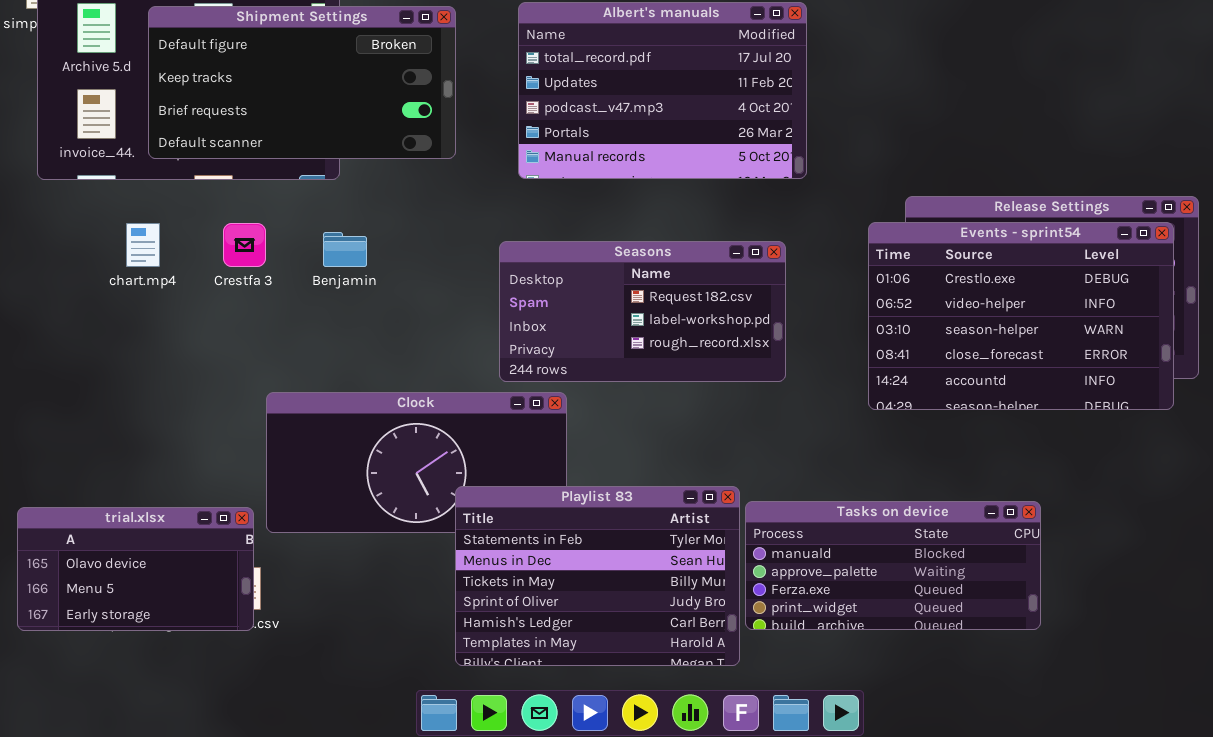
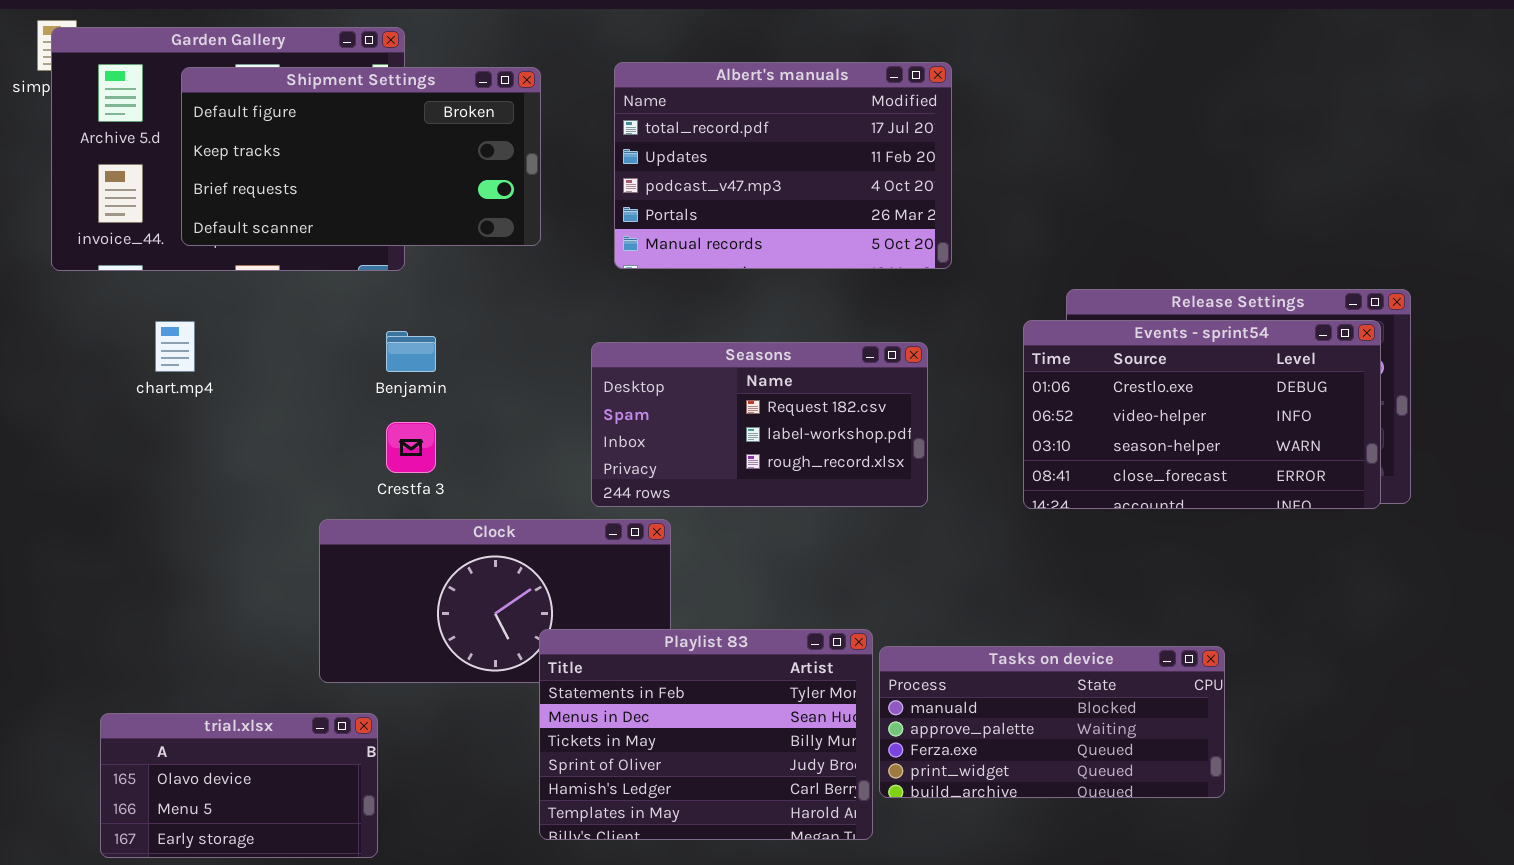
Events - sprint54: [868,222,1174,410] -> [1023,320,1381,509], resized
Crestfa 3: [223,223,266,267] -> [386,422,436,473], moved
trial.xlsx: [17,507,254,631] -> [100,713,378,858], moved

